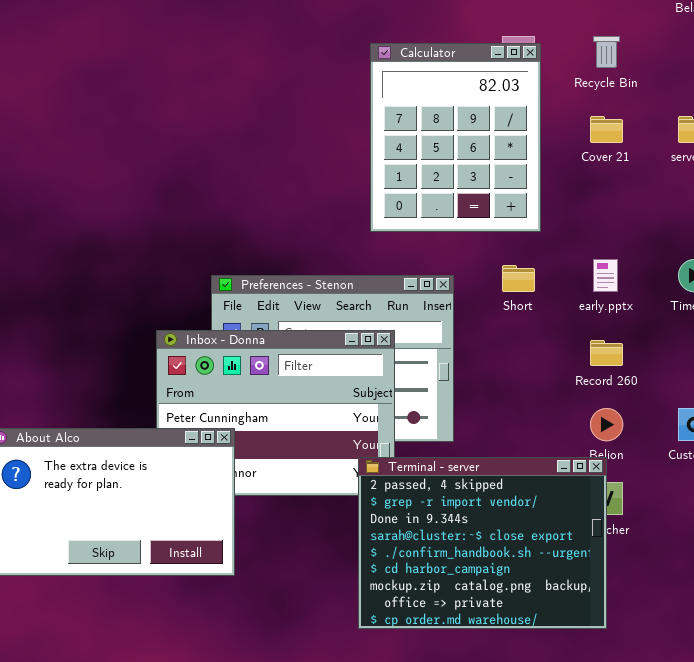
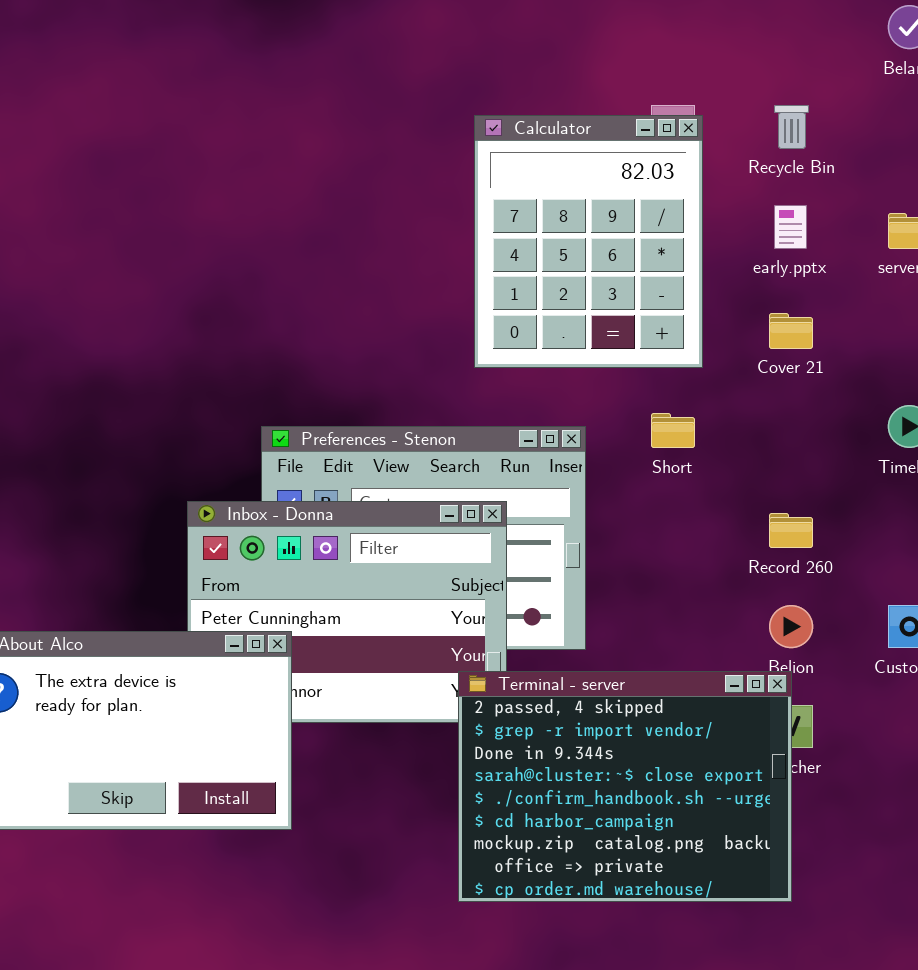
Cover 21: [590,116,623,143] -> [769,313,813,349], moved
early.pptx: [593,259,618,292] -> [774,205,807,249], moved

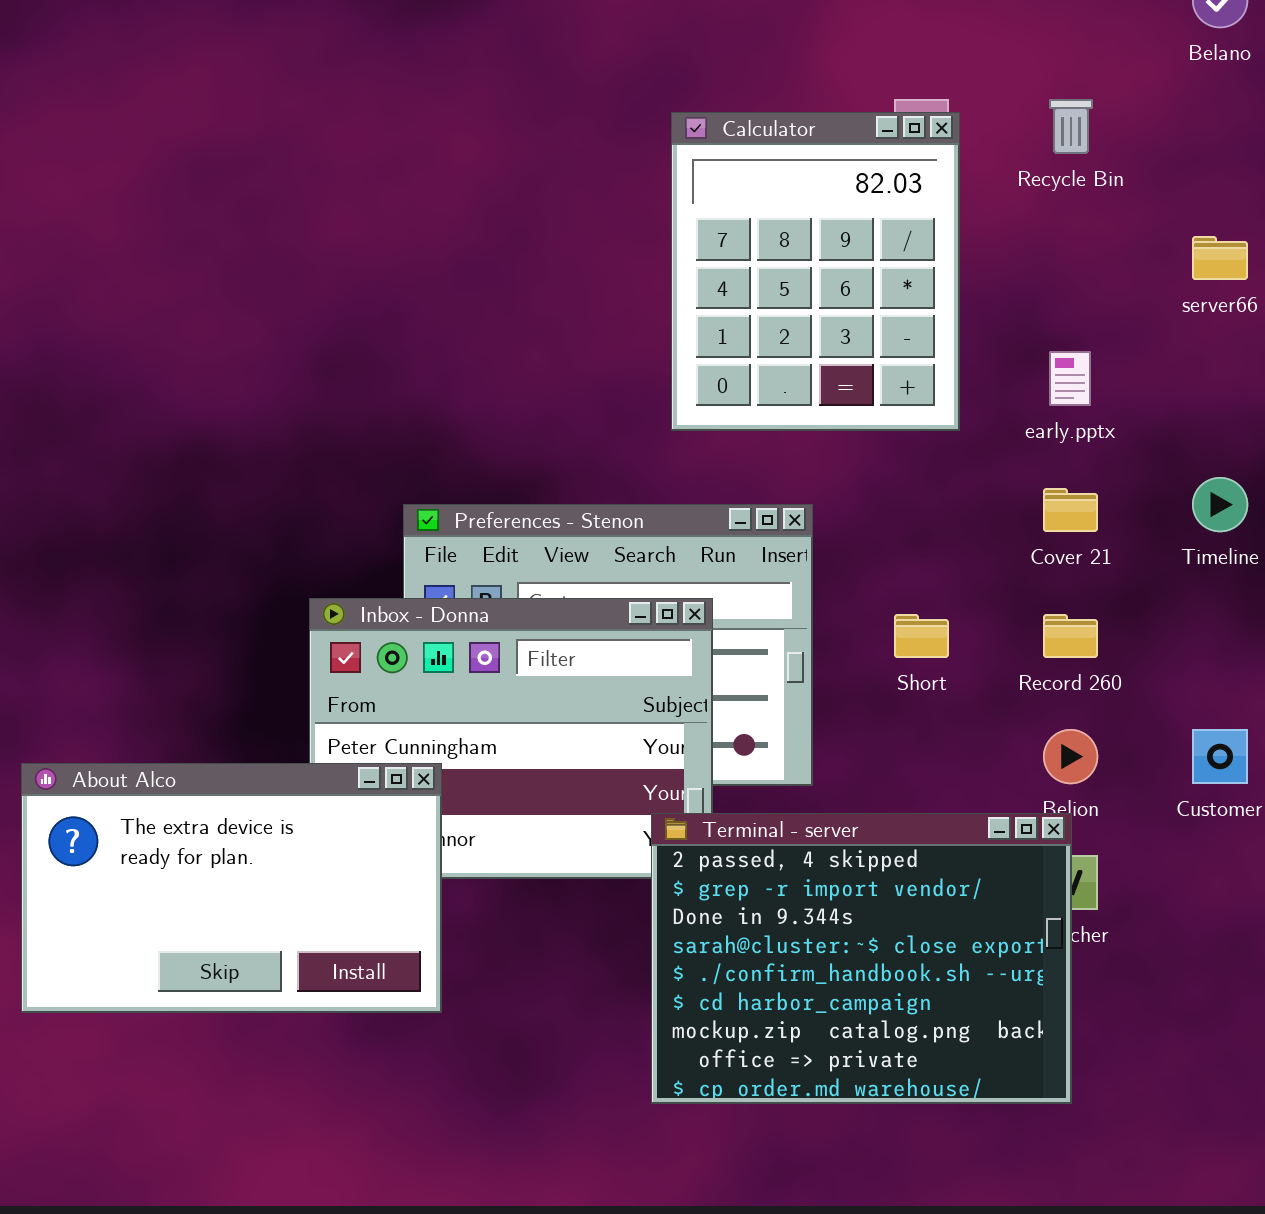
early.pptx: [774,205,807,249] -> [1049,351,1091,406], moved
Cover 21: [769,313,813,349] -> [1043,488,1098,532], moved
Short: [651,413,695,448] -> [894,614,949,658], moved

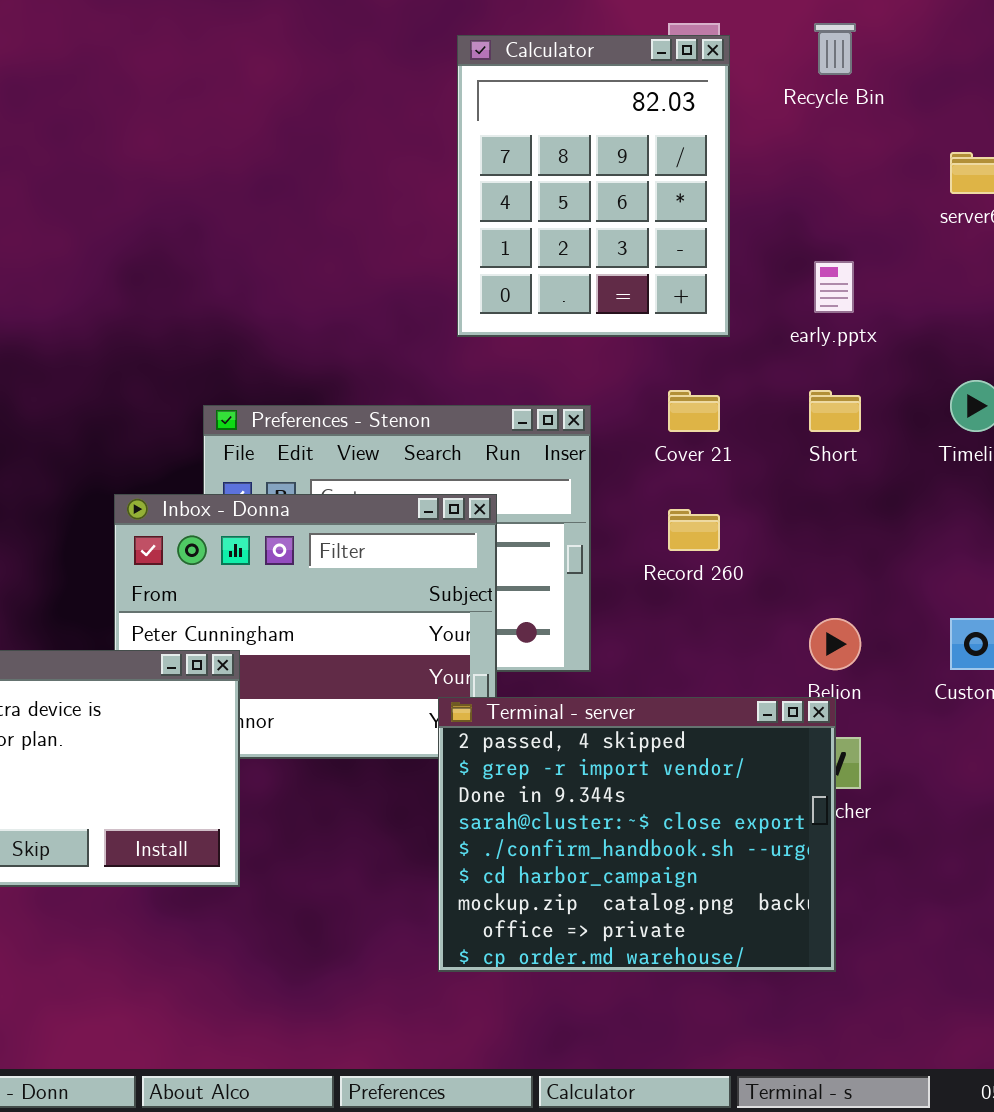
Cover 21: [1043,488,1098,532] -> [668,390,720,432], moved
Short: [894,614,949,658] -> [809,390,861,432], moved
Record 260: [1043,614,1098,658] -> [668,509,720,551], moved

